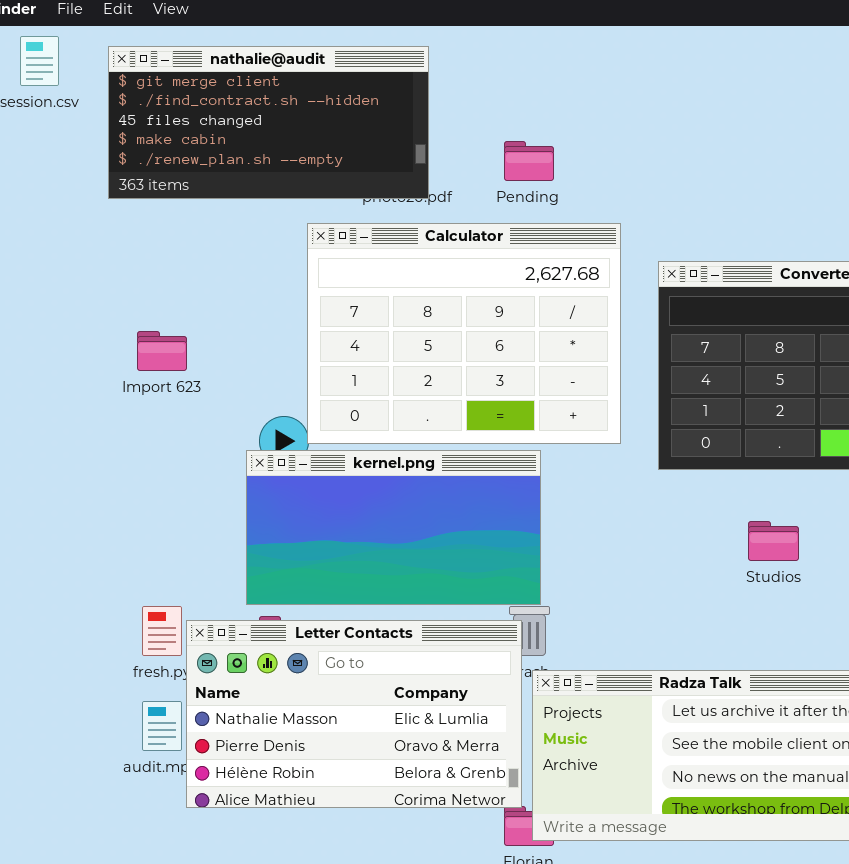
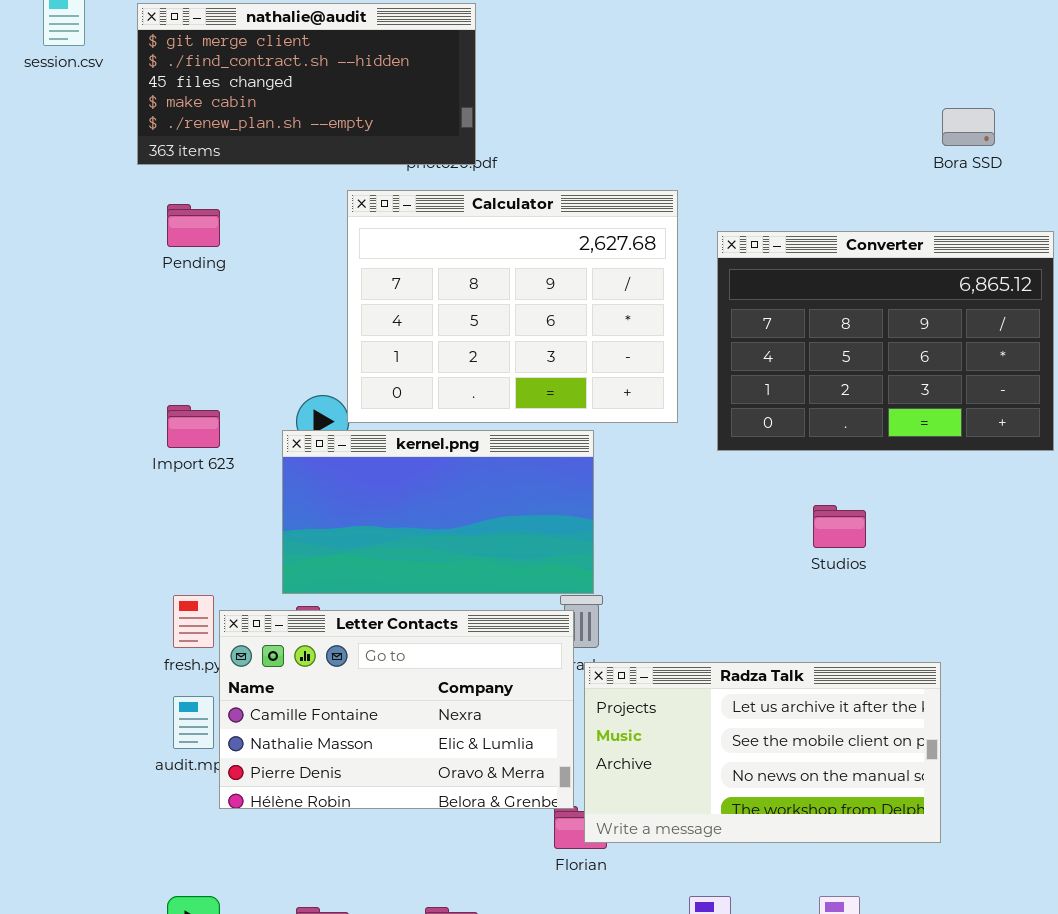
Pending: [504,141,554,181] -> [167,204,220,247], moved
Import 623: [137,331,187,371] -> [167,405,220,448], moved
Letter Contacts: [186,620,522,808] -> [219,610,574,809], scrolled up 1 row

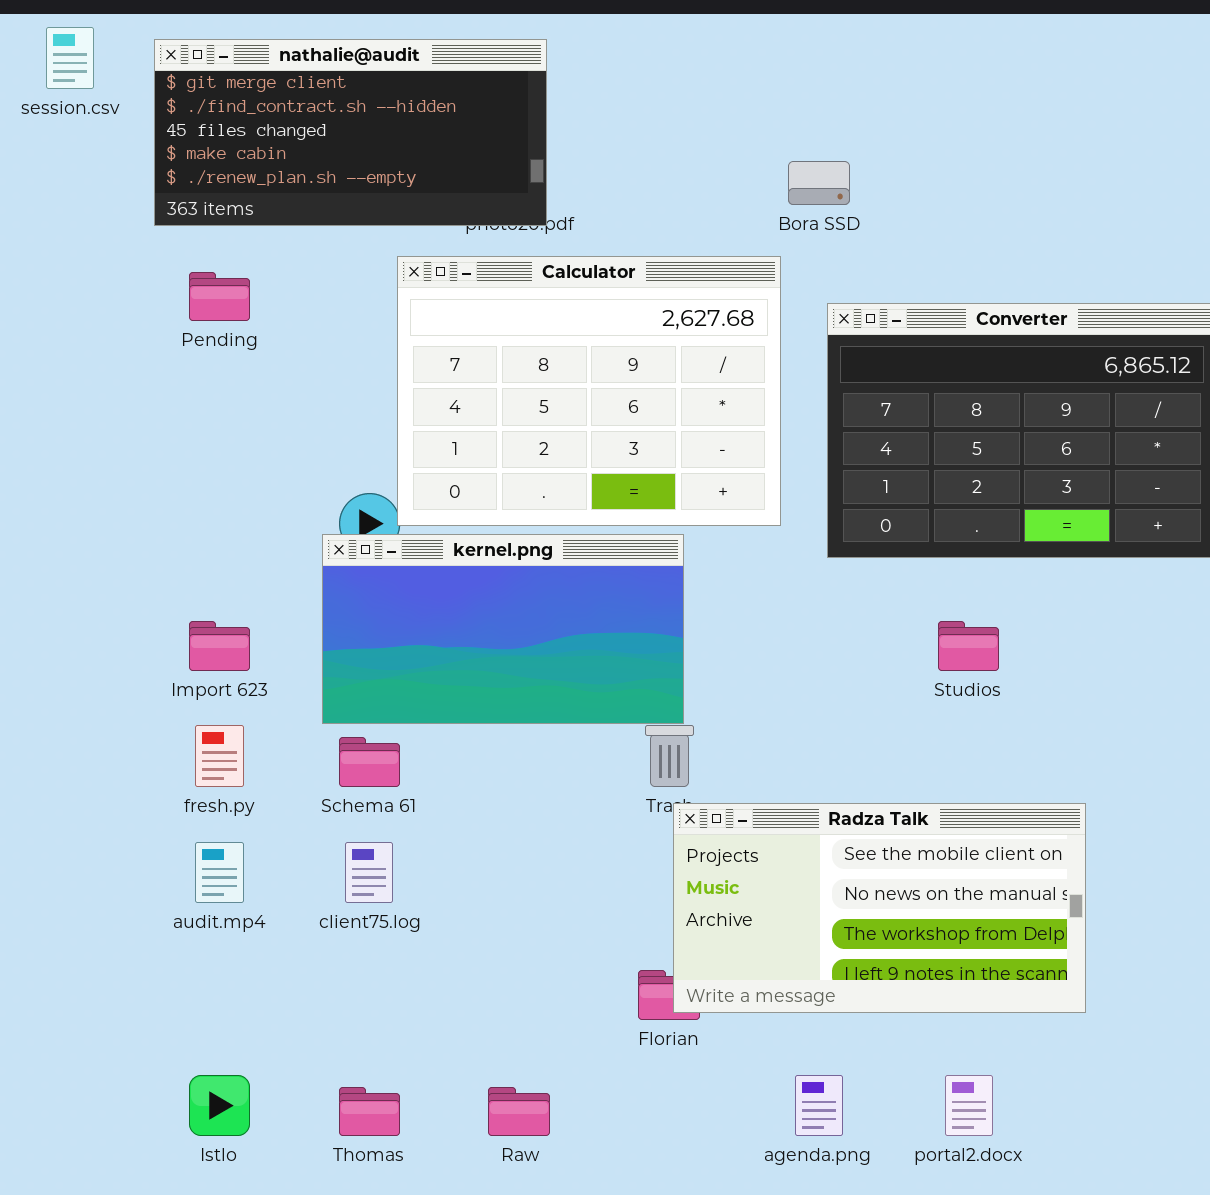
Bora SSD: [942,108,995,146] -> [788,161,850,205], moved
Import 623: [167,405,220,448] -> [189,621,250,671], moved
Letter Contacts: [219,610,574,809] -> none, closed
Radza Talk: [584,662,941,843] -> [673,803,1086,1013], scrolled down 1 row

